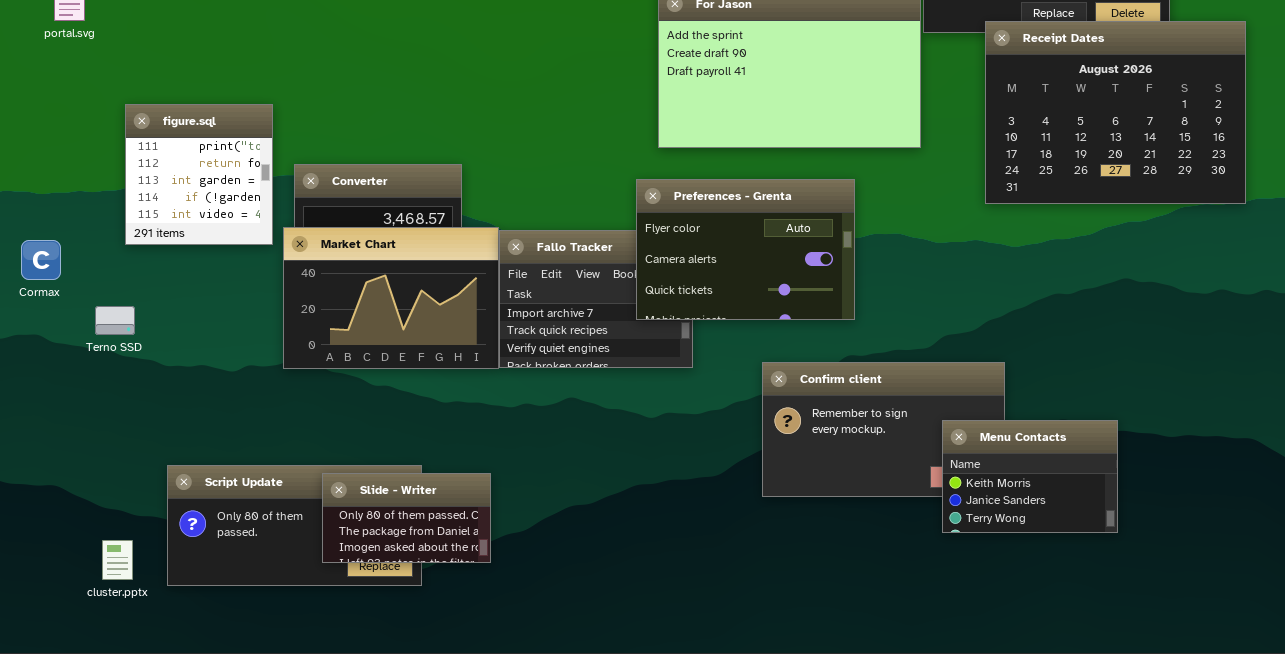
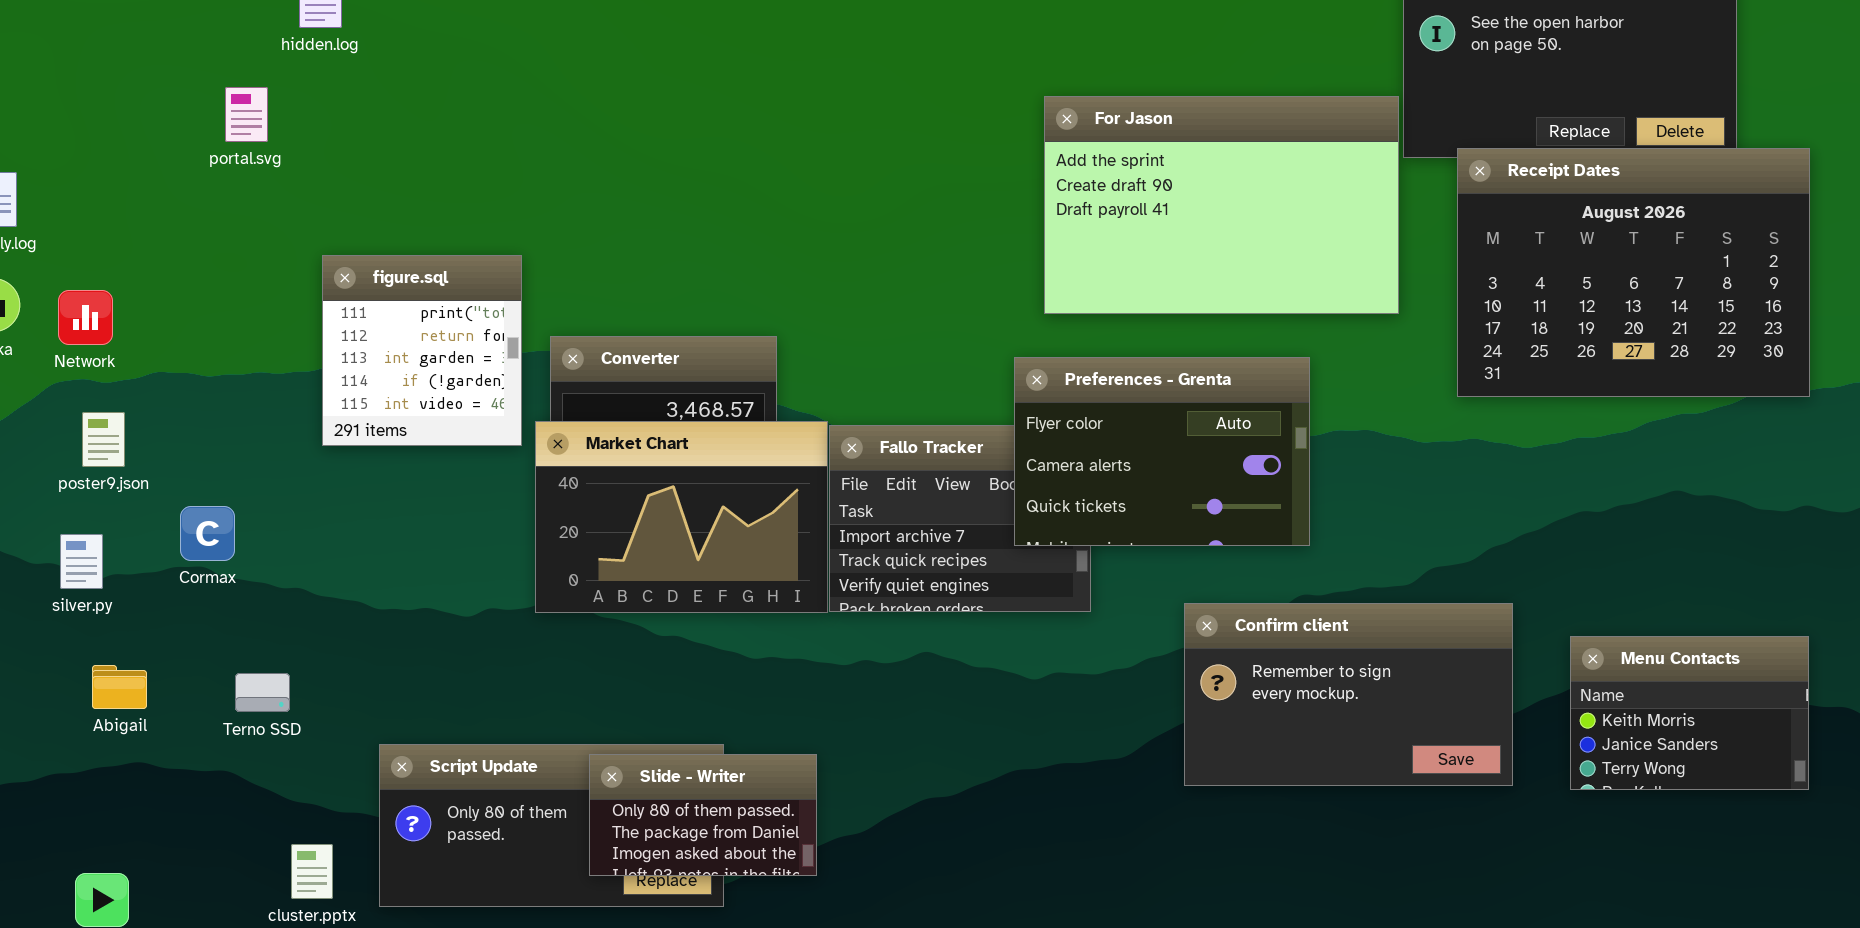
Receipt Dates: [985,21,1246,204] -> [1457,148,1810,397], moved
Cormax: [21,240,61,280] -> [180,506,235,561], moved
Terno SSD: [95,306,135,335] -> [235,673,290,712], moved
Menu Contacts: [942,420,1118,533] -> [1570,636,1809,790], moved

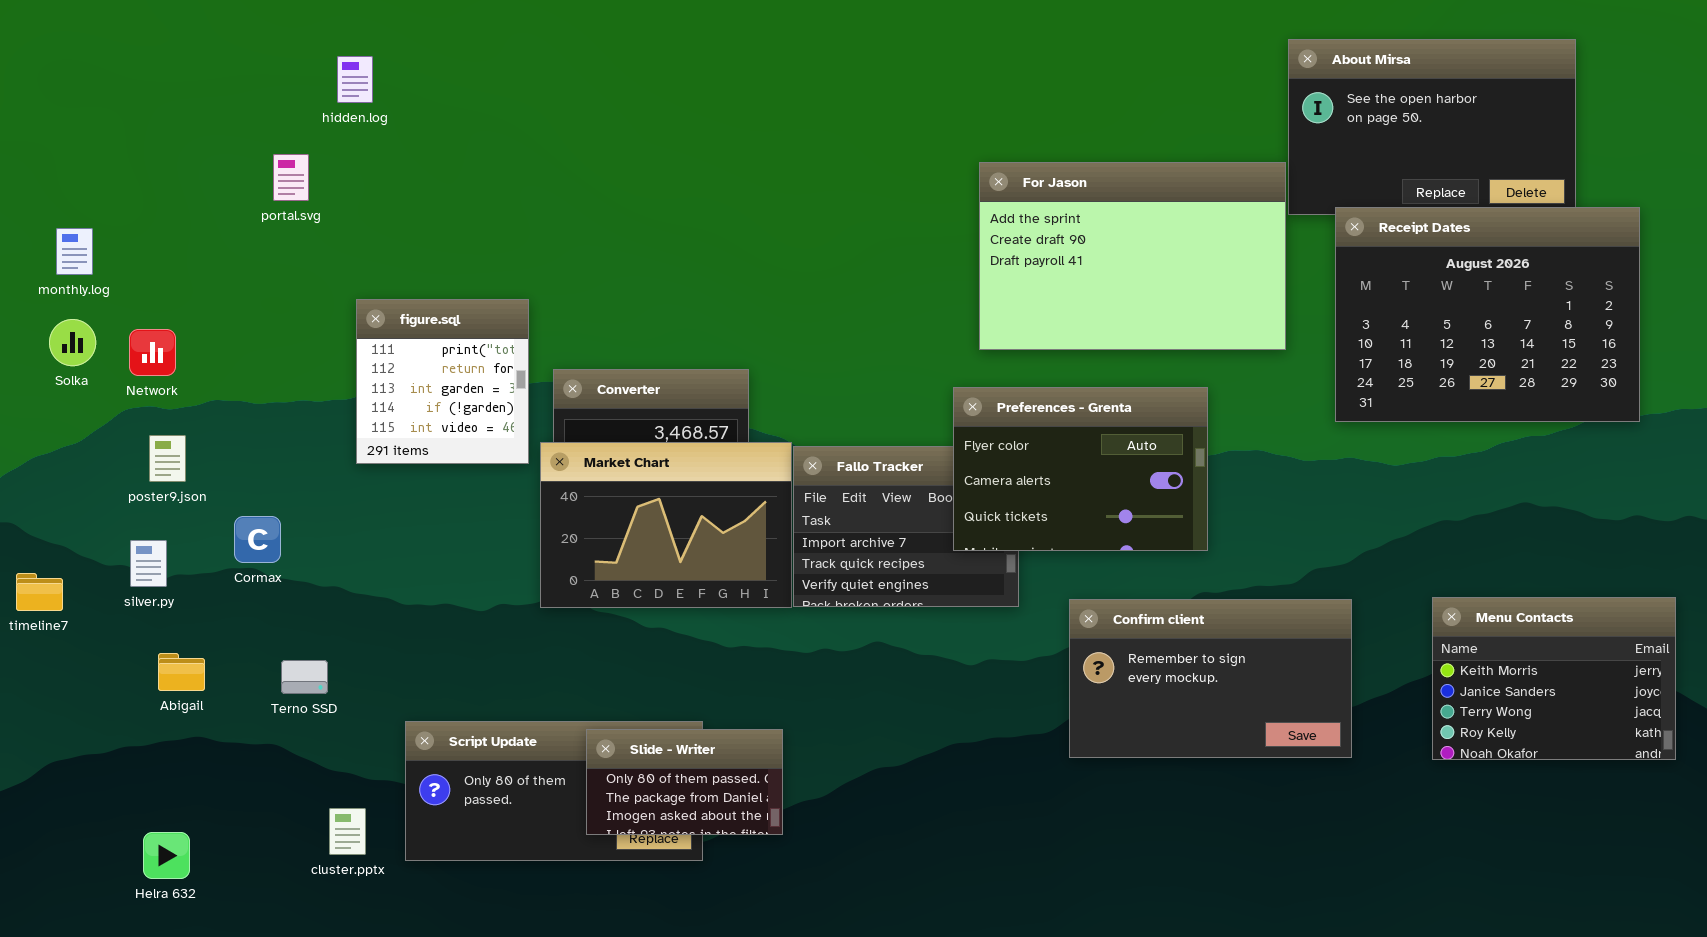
Confirm client: [1184,603,1513,786] -> [1069,599,1352,758], moved
Menu Contacts: [1570,636,1809,790] -> [1432,597,1676,760], resized

